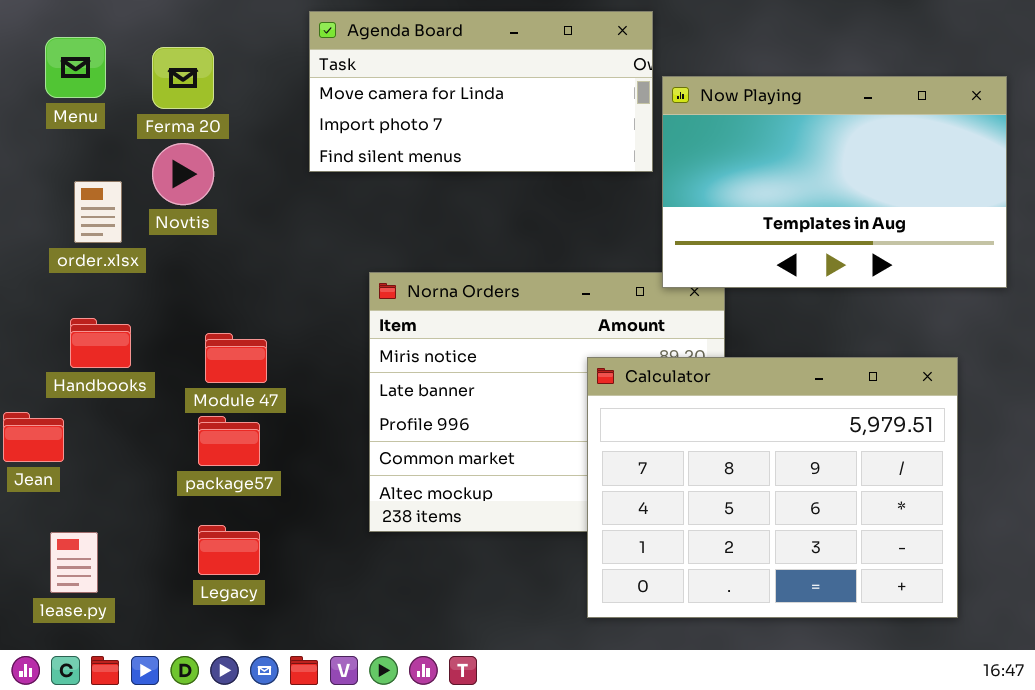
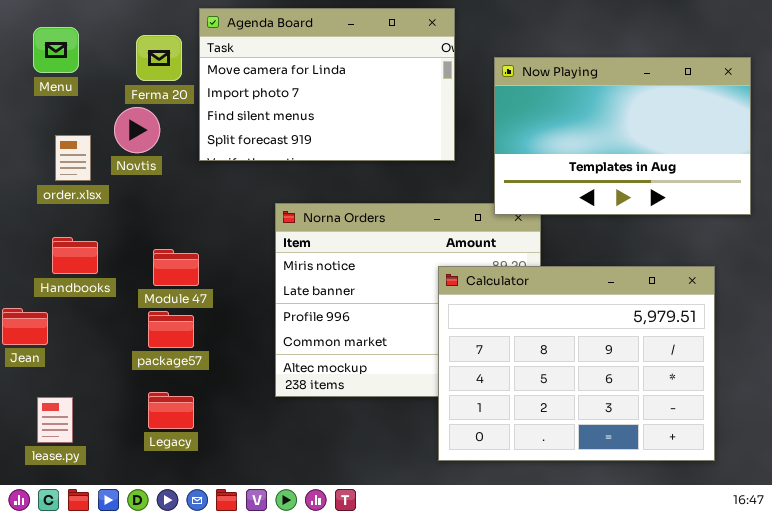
Agenda Board: [309,11,653,172] -> [199,8,455,161], moved, resized
Ferma 20: [152,47,214,109] -> [136,35,182,81], moved

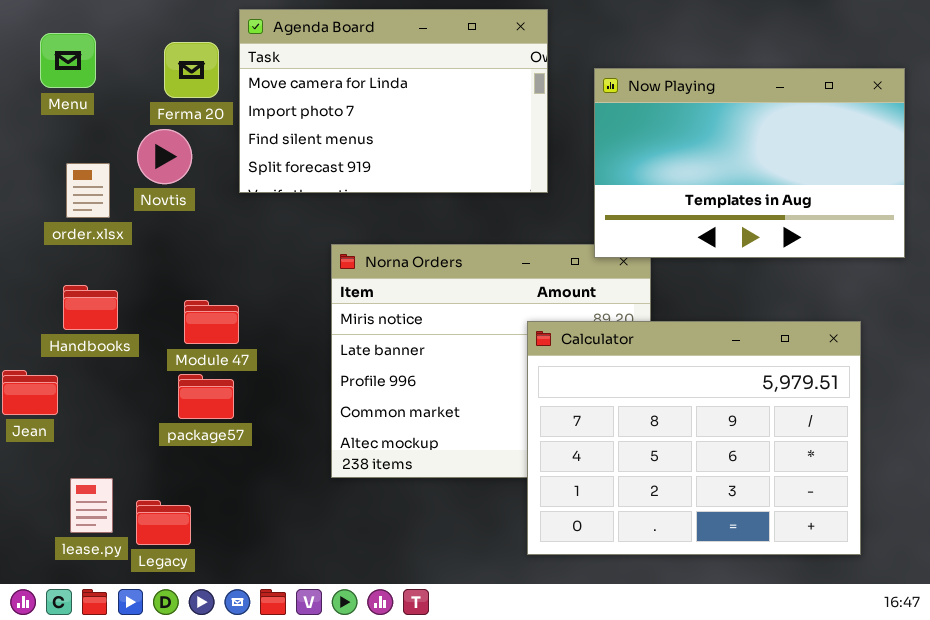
Legacy: [148,392,194,429] -> [136,500,191,545], moved
lease.py: [37,397,73,443] -> [70,478,113,533], moved

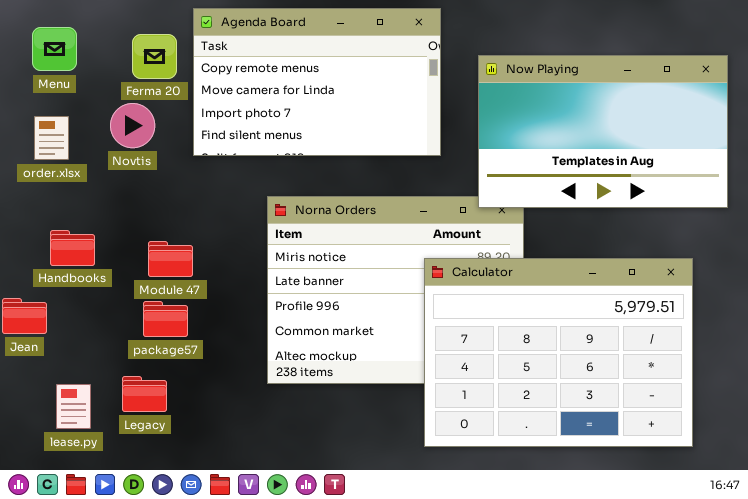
Agenda Board: [239,9,548,193] -> [193,8,441,156], scrolled up 1 row
order.xlsx: [66,163,110,218] -> [34,116,69,160], moved
Legacy: [136,500,191,545] -> [122,376,167,412], moved

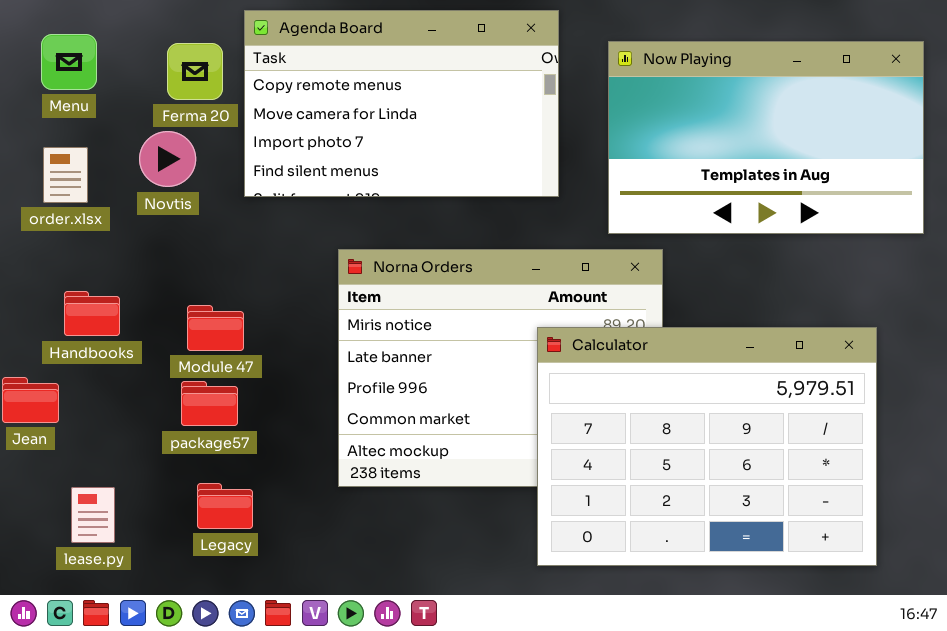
Now Playing: [478,55,728,208] -> [608,41,924,234], moved
Legacy: [122,376,167,412] -> [197,483,253,529], moved

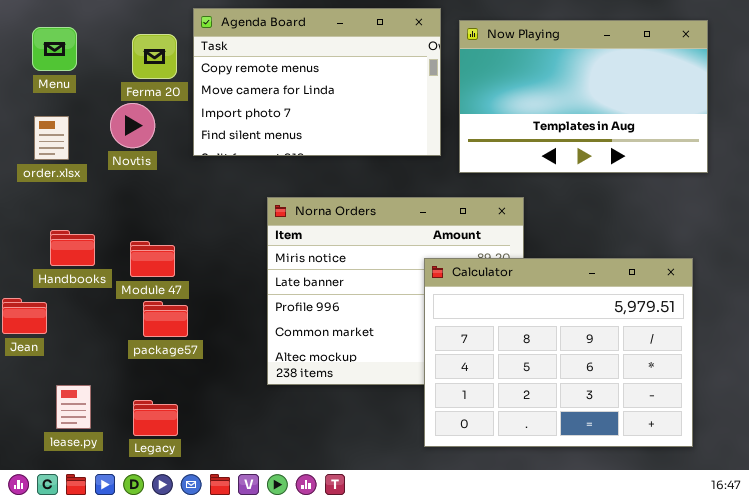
Now Playing: [608,41,924,234] -> [459,20,708,173], moved
Module 47: [187,305,244,351] -> [130,241,175,277], moved
Legacy: [197,483,253,529] -> [133,400,178,436], moved

